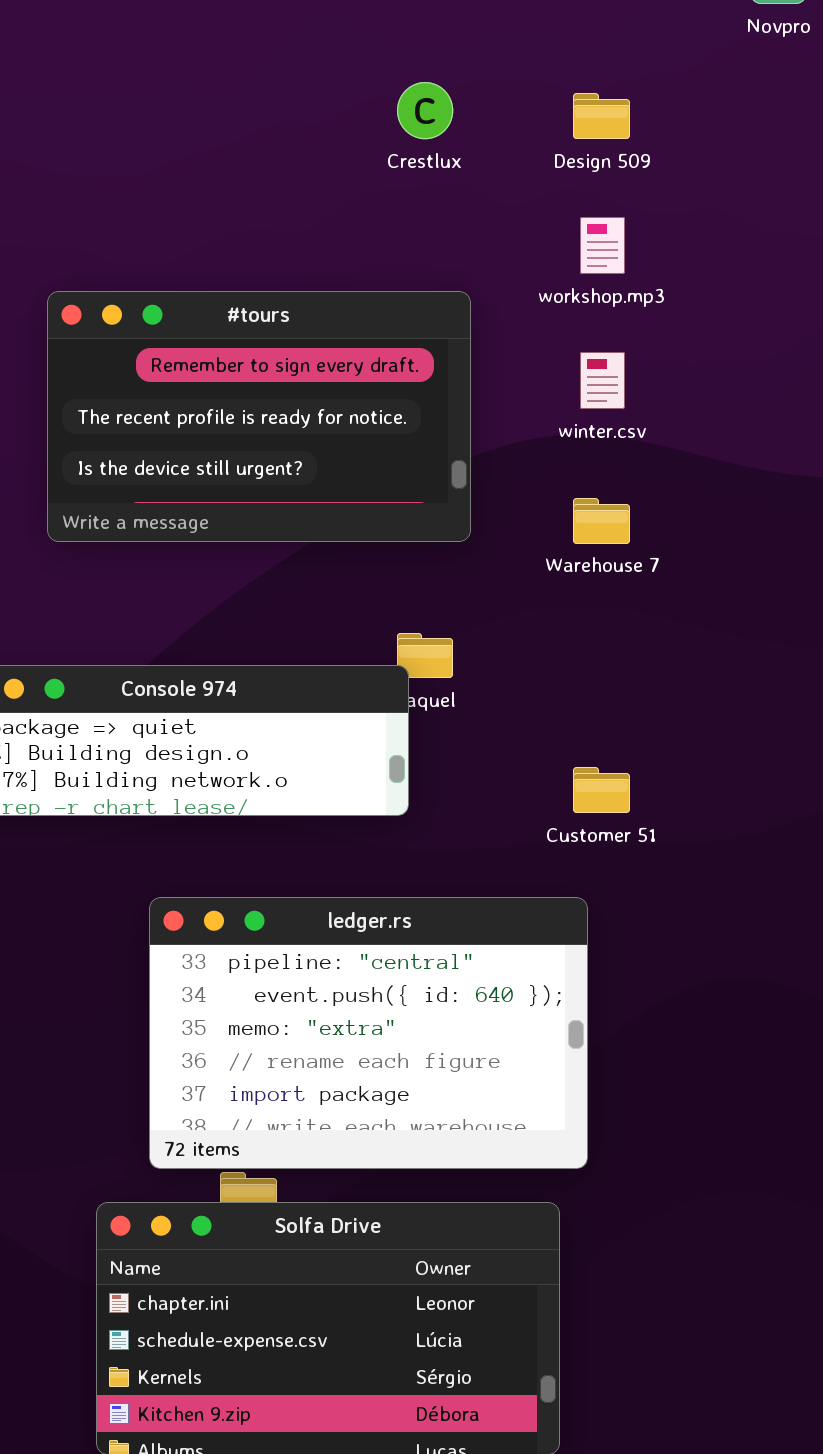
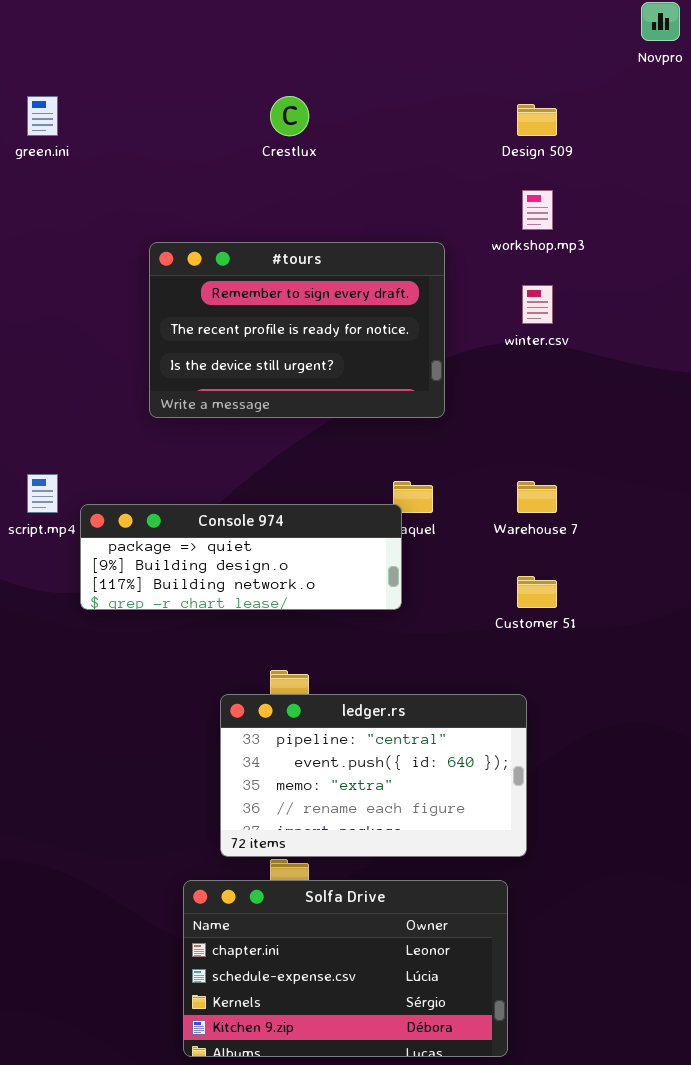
Crestlux: [397,82,453,139] -> [270,96,309,136], moved
Warehouse 7: [573,498,630,544] -> [517,481,557,513], moved
ledger.rs: [149,897,588,1169] -> [220,694,527,857], resized

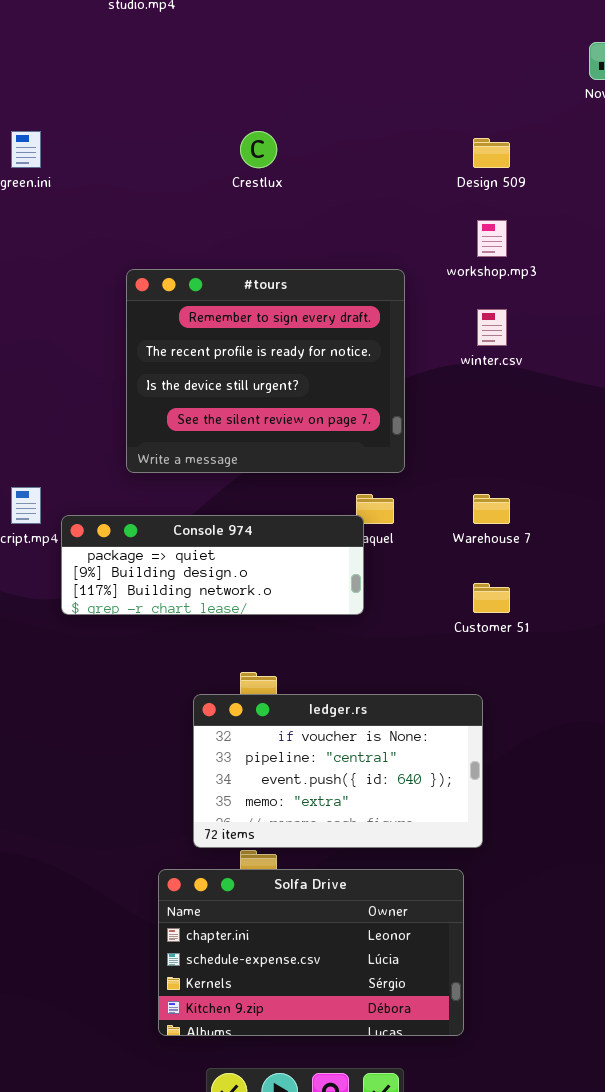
#tours: [149,242,445,418] -> [126,269,405,473], resized
ledger.rs: [220,694,527,857] -> [193,694,483,848], scrolled up 1 row

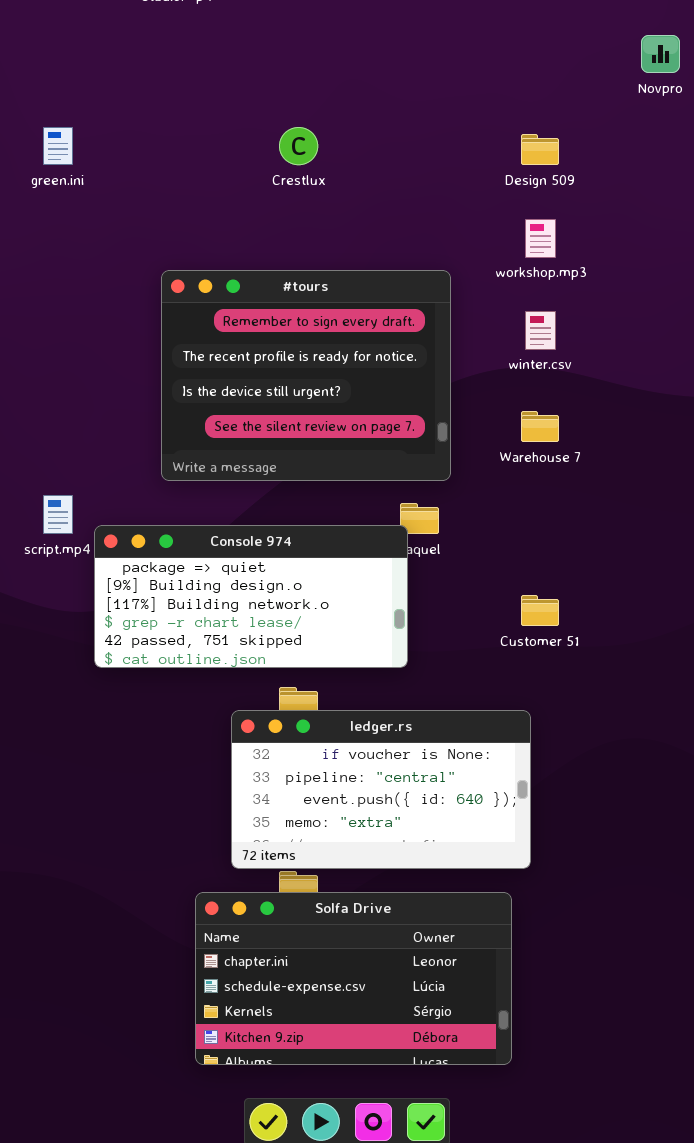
Warehouse 7: [473,494,510,524] -> [521,411,559,442], moved
Console 974: [61,515,364,615] -> [94,525,408,668], resized

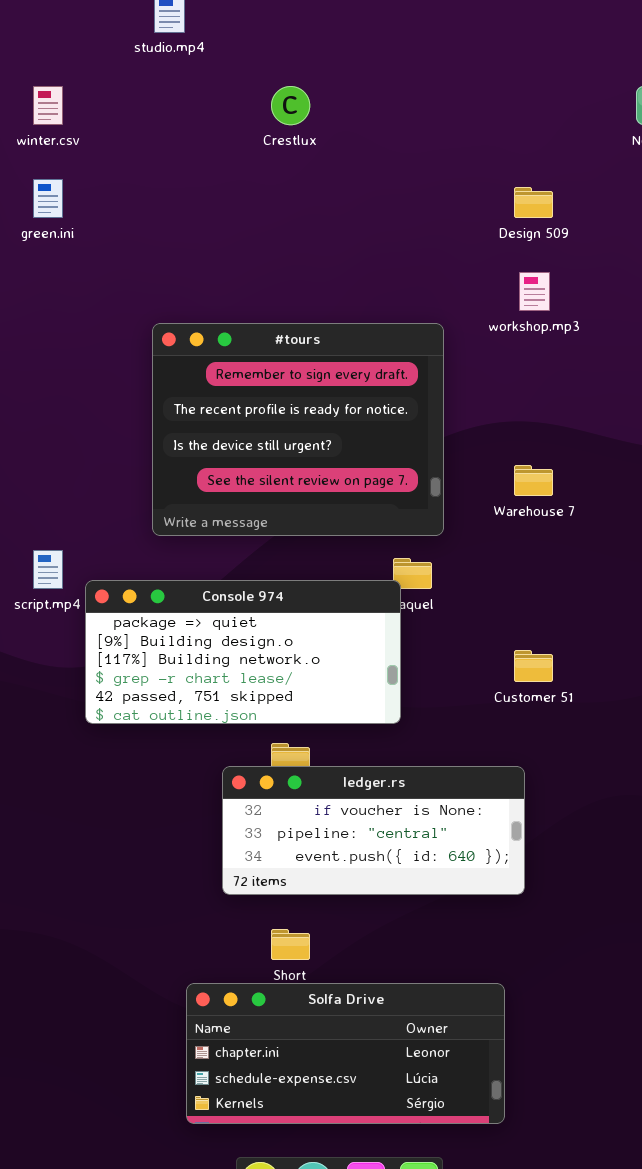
Crestlux: [279,127,318,165] -> [271,86,310,125], moved
winter.csv: [525,311,556,350] -> [33,86,63,125], moved
ledger.rs: [231,710,531,869] -> [222,766,525,895], resized
Solfa Drive: [195,892,512,1065] -> [186,983,505,1124], resized

